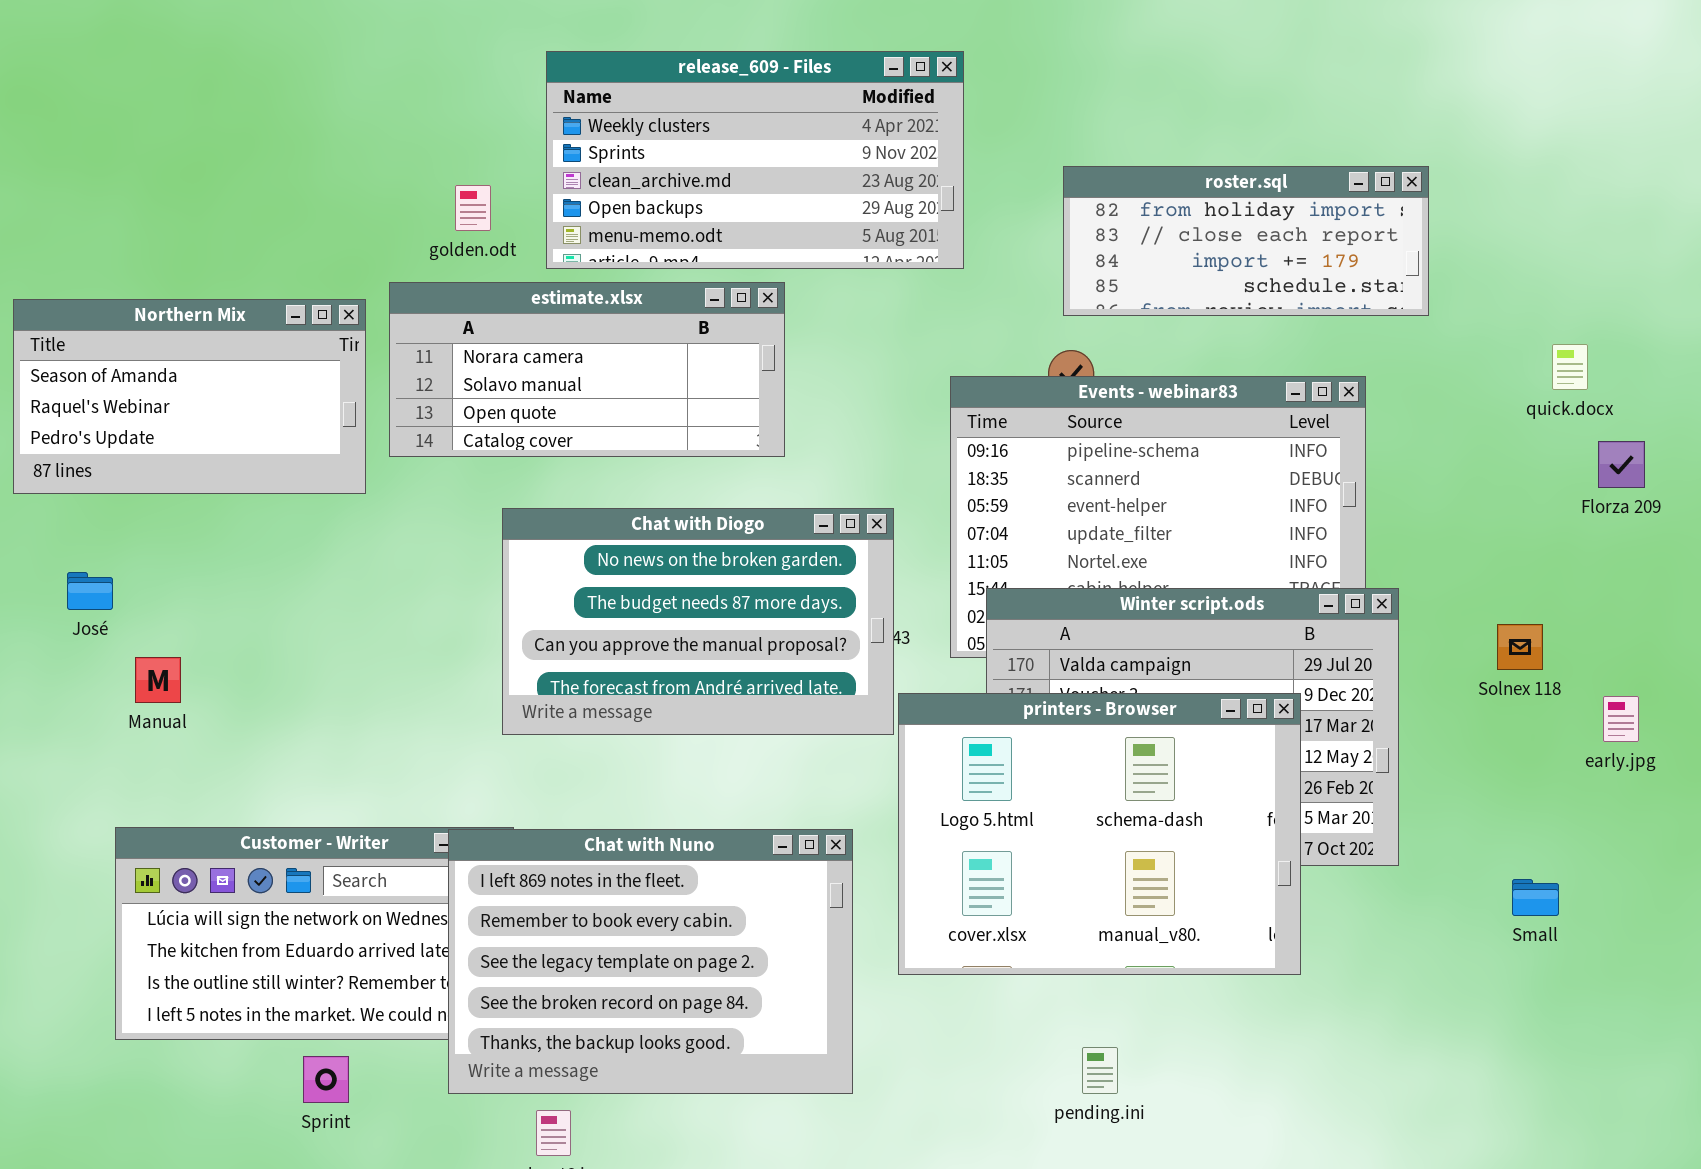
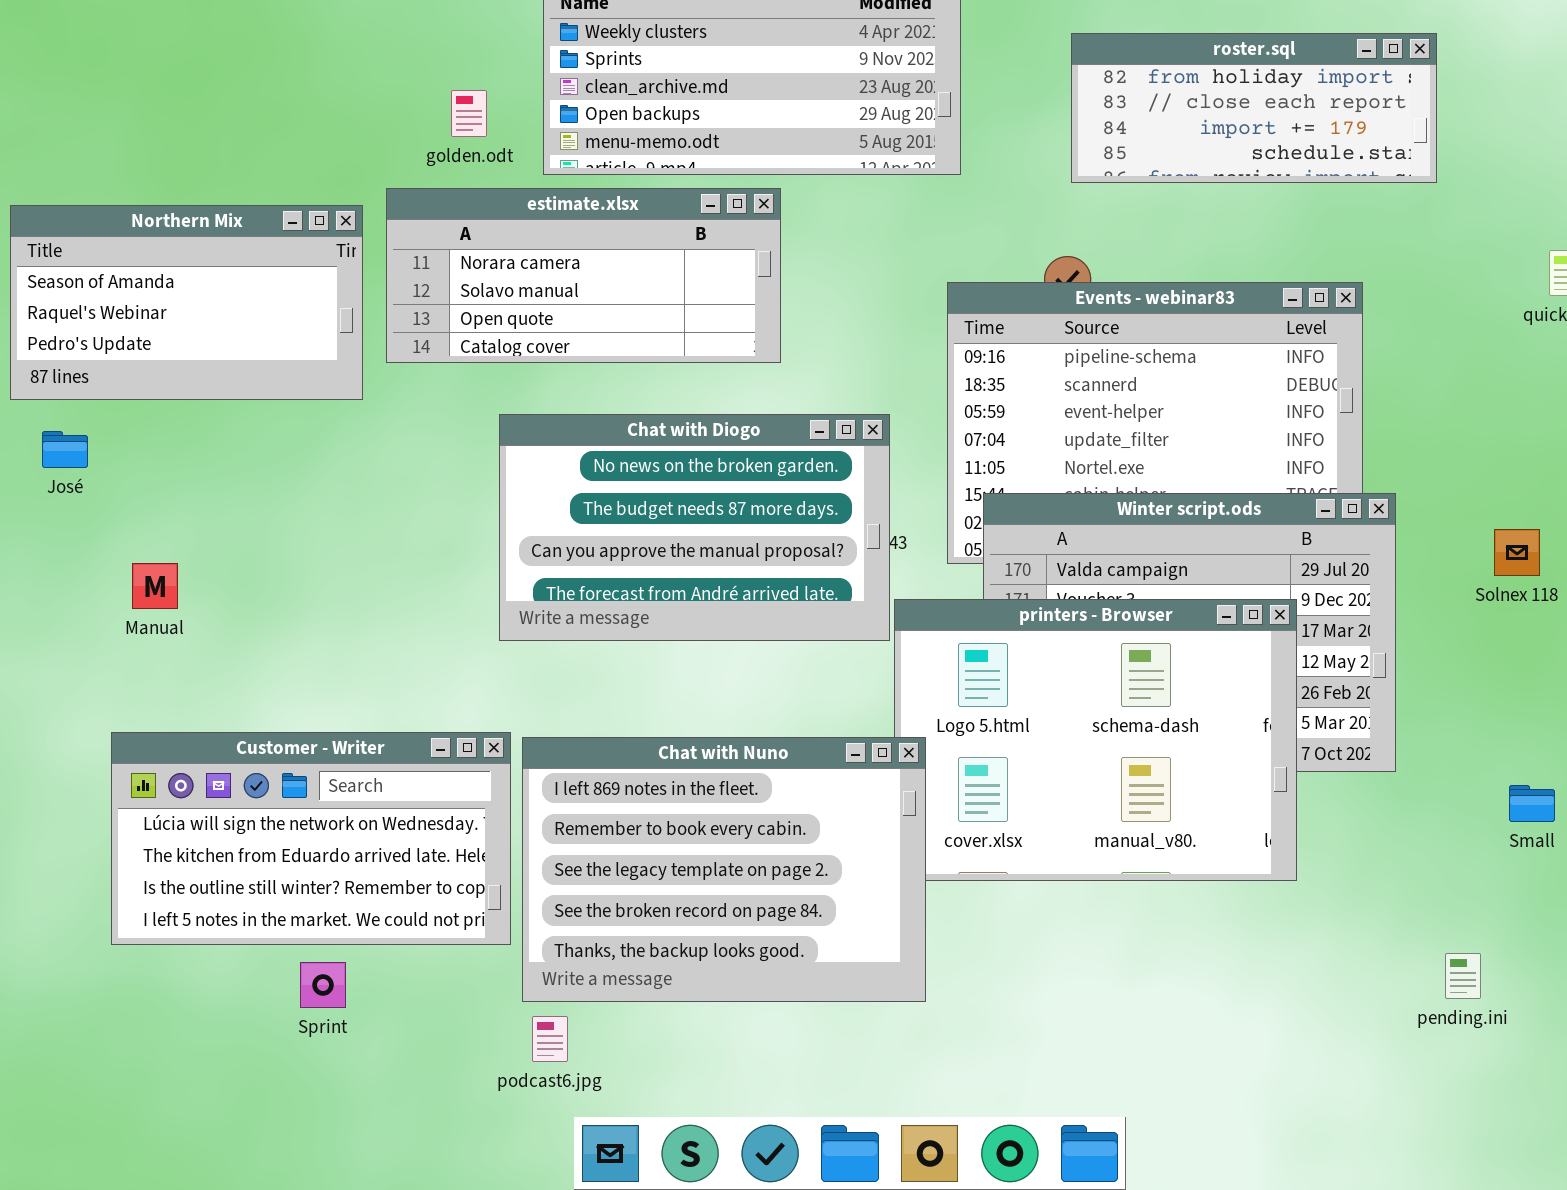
roster.sql: [1063,166,1429,316] -> [1071,33,1437,183], moved
José: [67,572,113,610] -> [42,431,88,468], moved
Chat with Nuno: [448,829,853,1094] -> [522,737,926,1002], moved
pending.ini: [1082,1047,1118,1094] -> [1445,953,1481,999], moved

